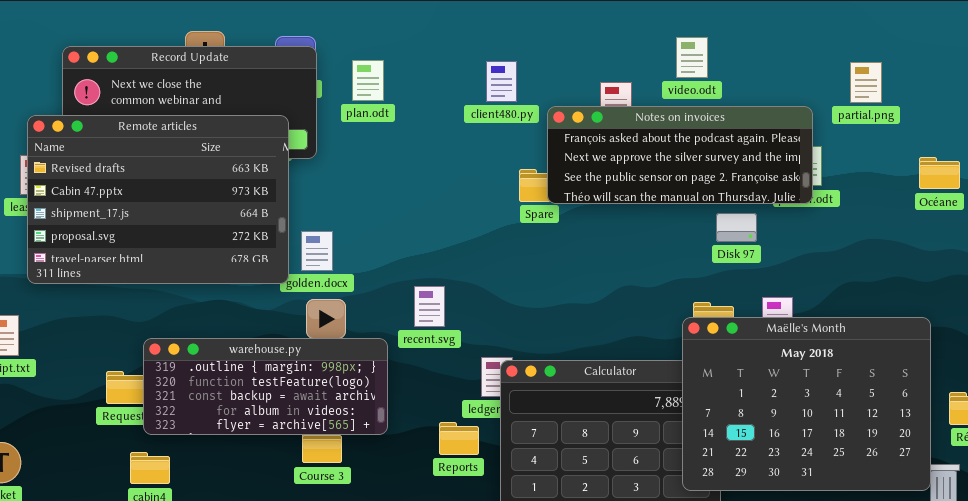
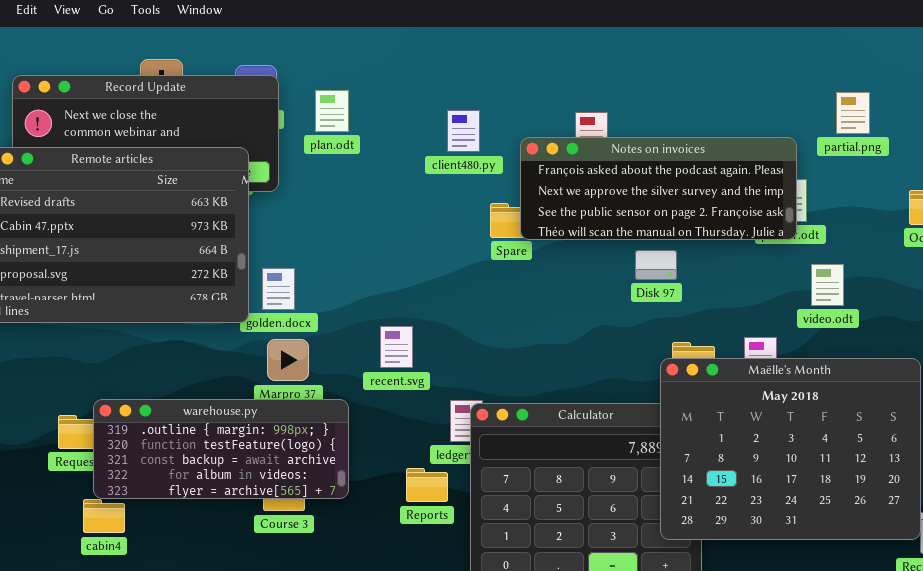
video.odt: [676,37,708,78] -> [811,264,844,306], moved
client480.py: [486,61,517,102] -> [447,110,480,152], moved
Disk 97: [716,213,757,242] -> [635,250,677,280], moved
warehouse.py: [143,338,388,435] -> [93,399,349,499], moved

